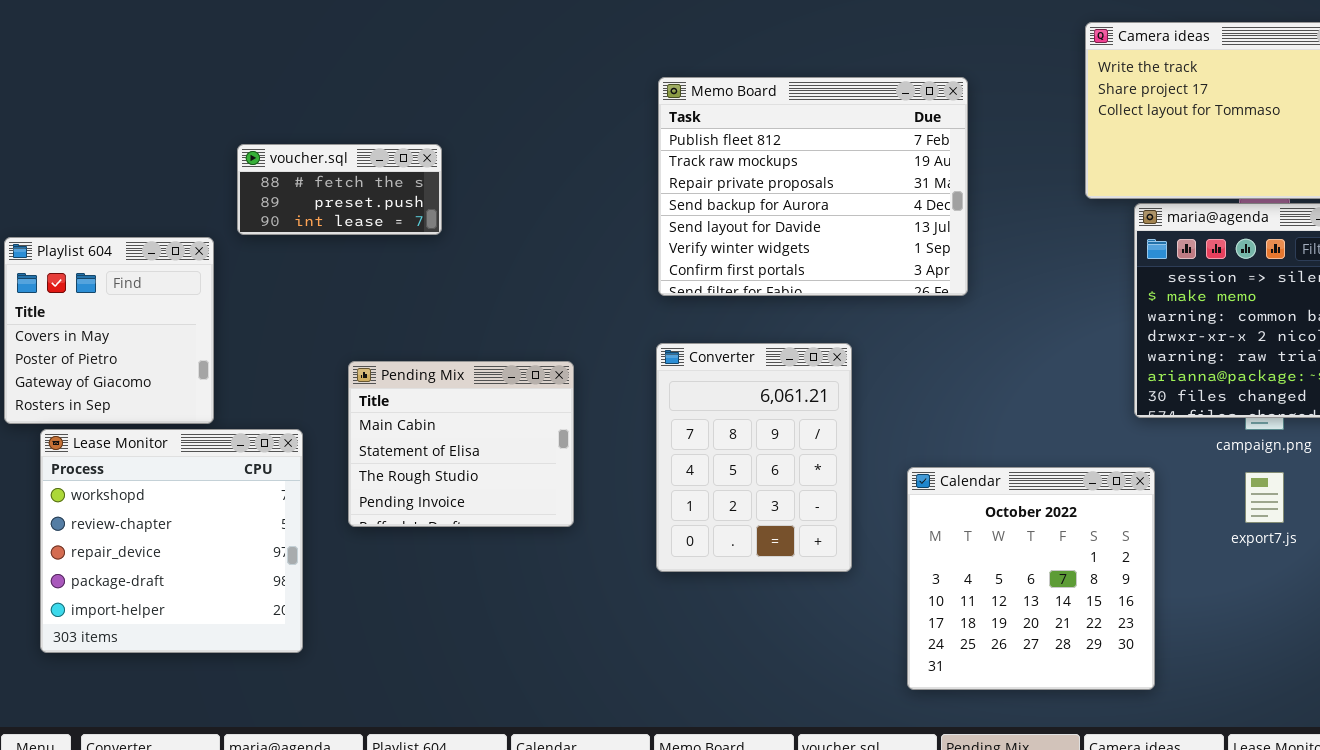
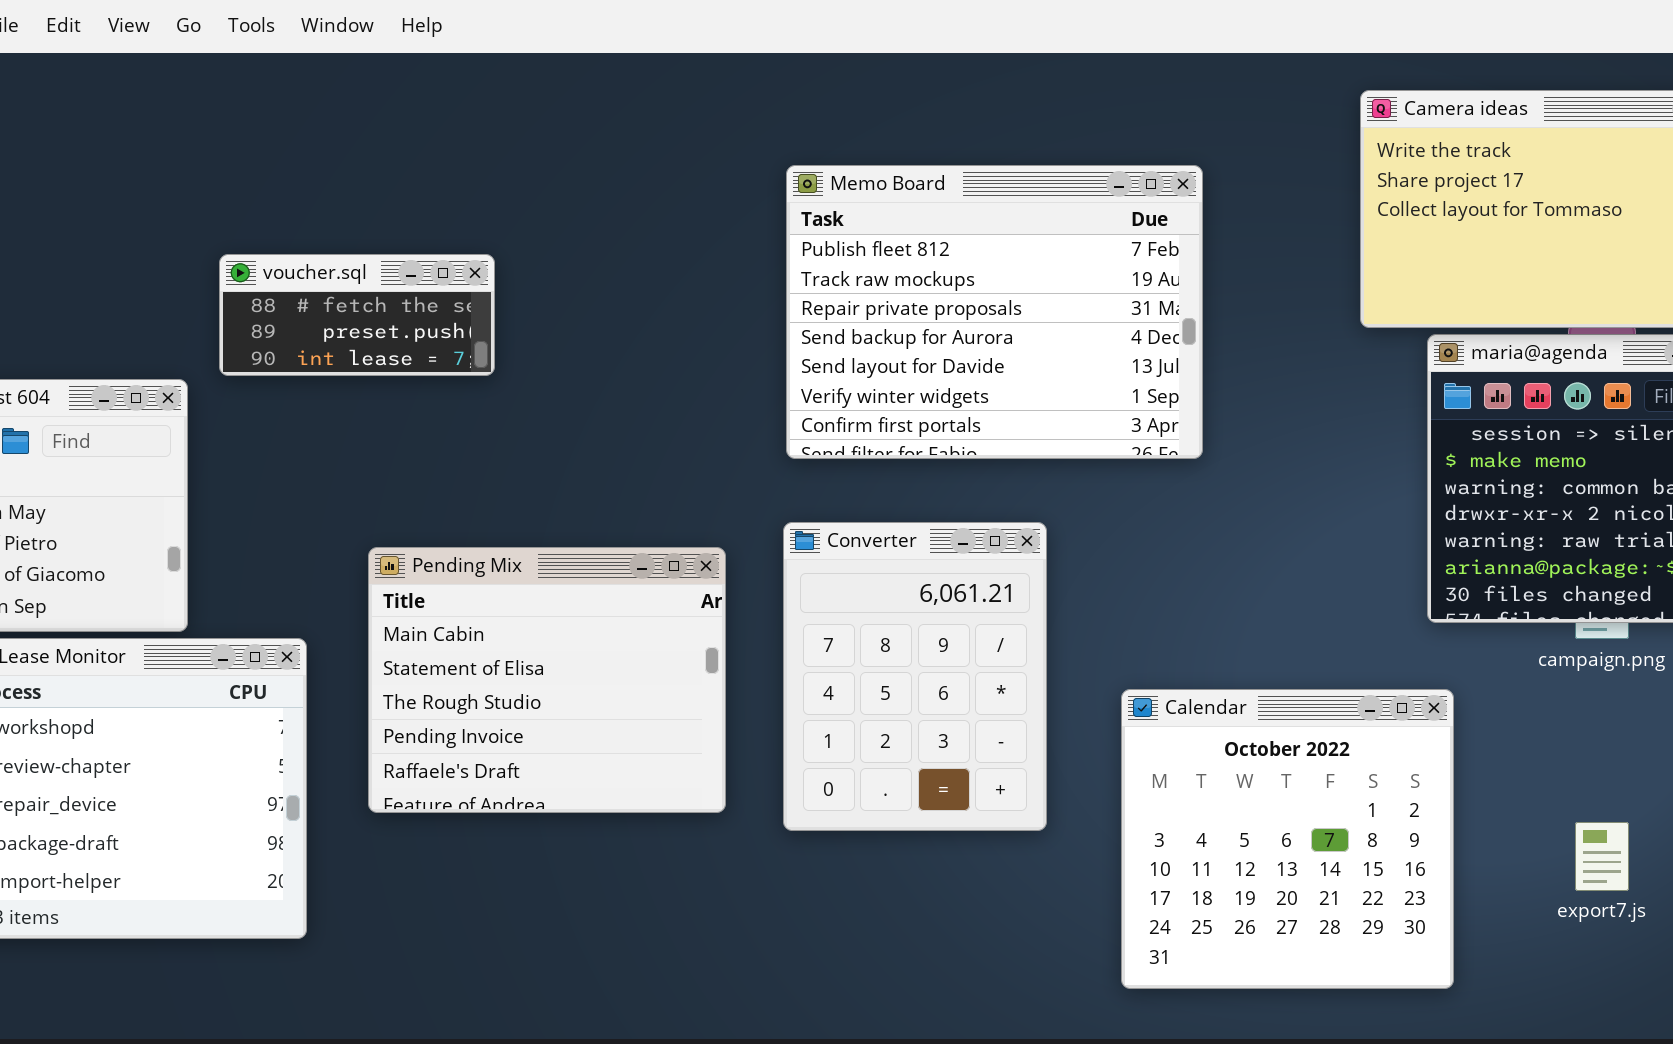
Pending Mix: [348,361,574,527] -> [368,547,726,813], resized
export7.js: [1245,472,1284,523] -> [1575,822,1629,891], moved

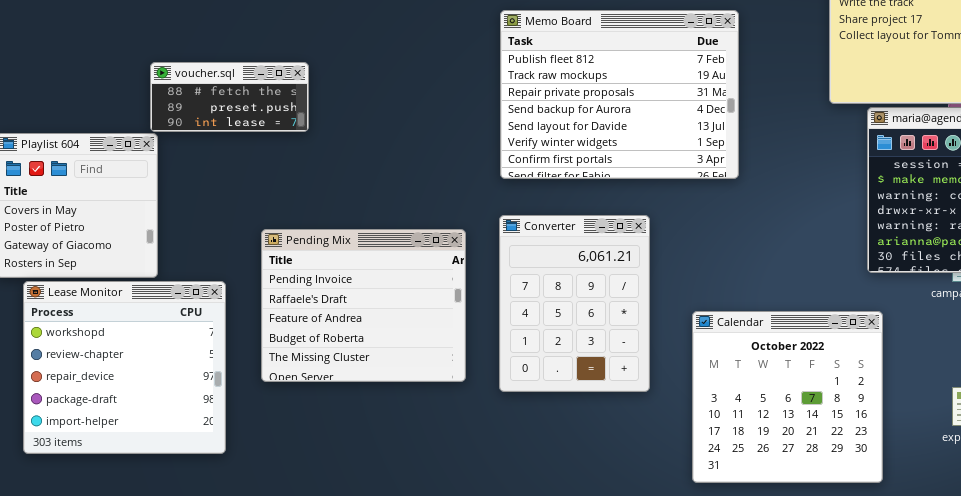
voucher.sql: [219,254,495,376] -> [150,62,309,132], moved
Pending Mix: [368,547,726,813] -> [261,229,466,382], scrolled down 3 rows

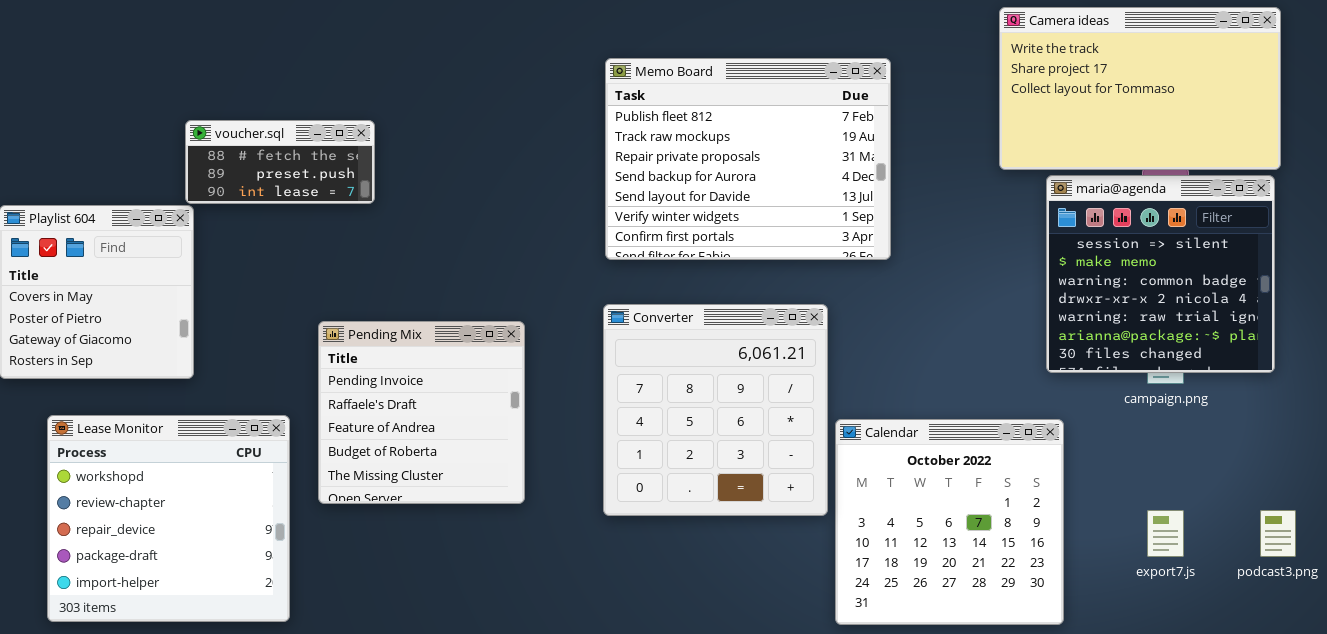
Converter: [499,215,650,392] -> [603,304,828,516], resized
Pending Mix: [261,229,466,382] -> [318,321,525,504], resized
Lease Monitor: [23,281,226,454] -> [47,415,290,622], moved

